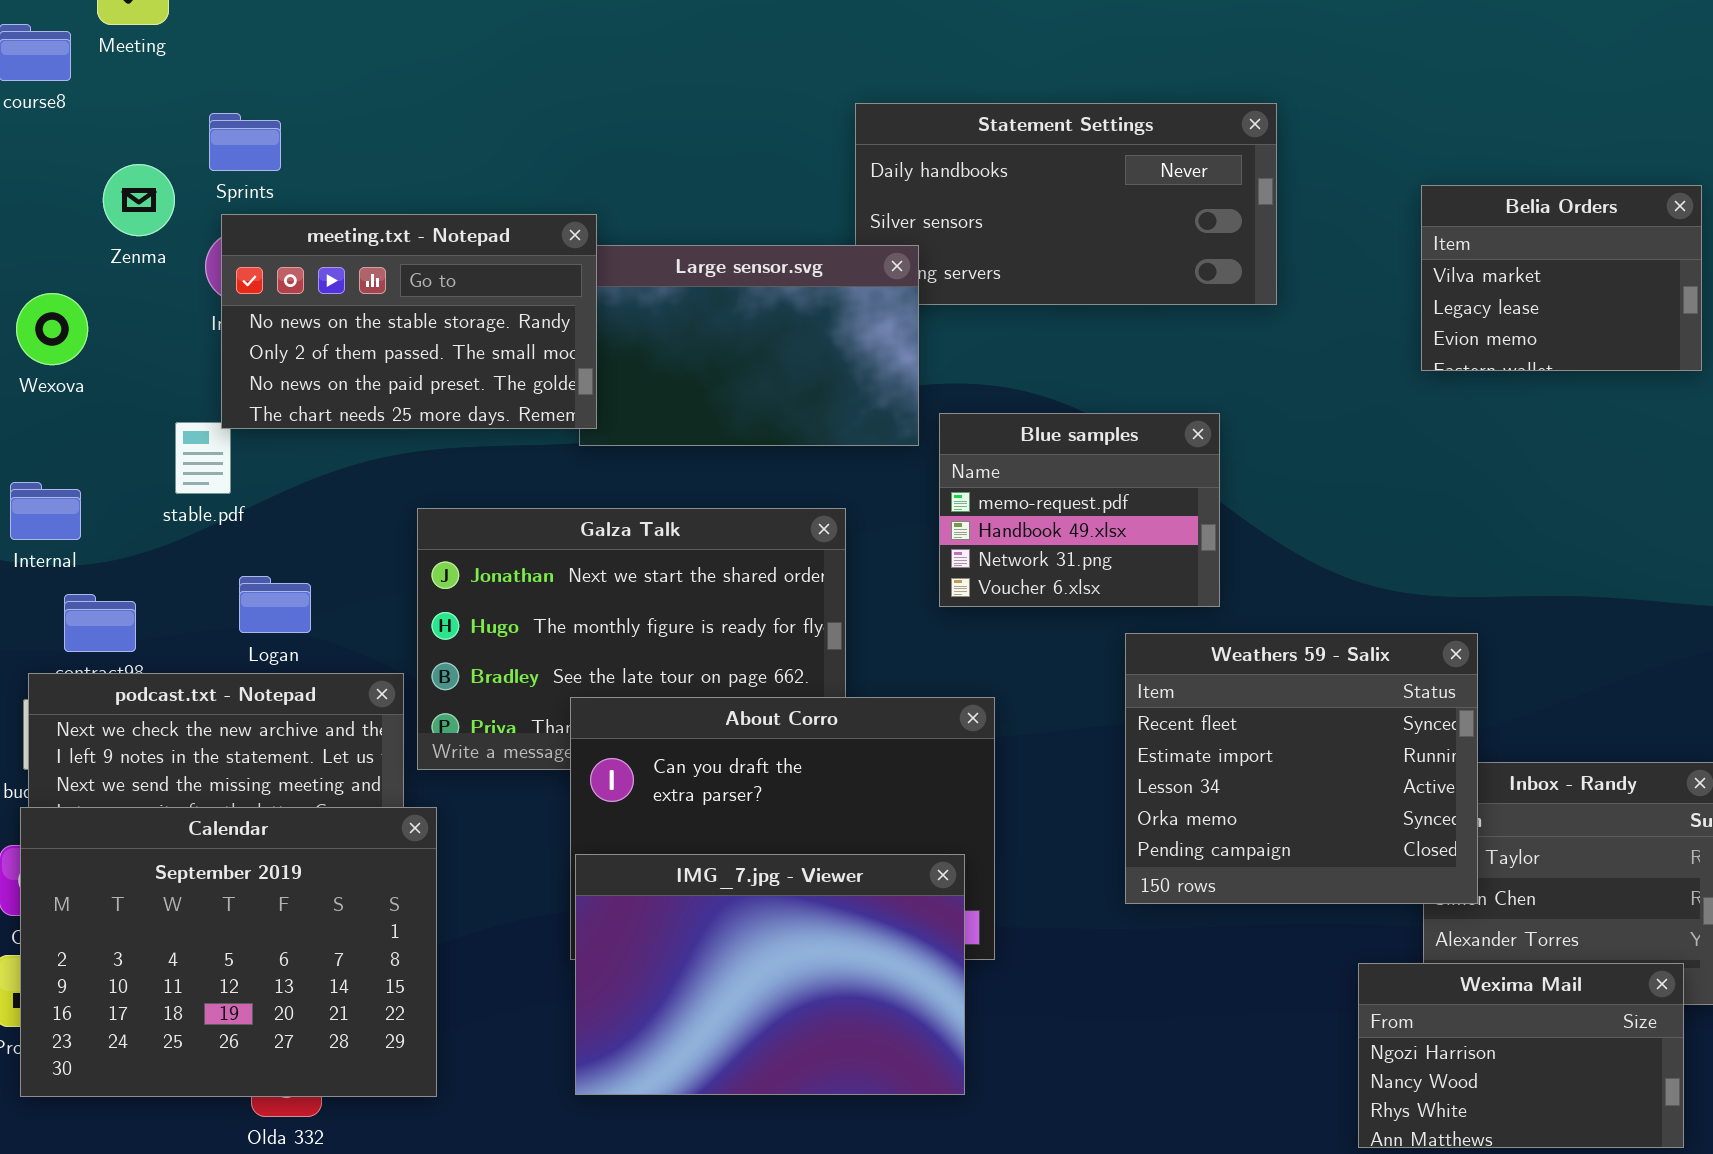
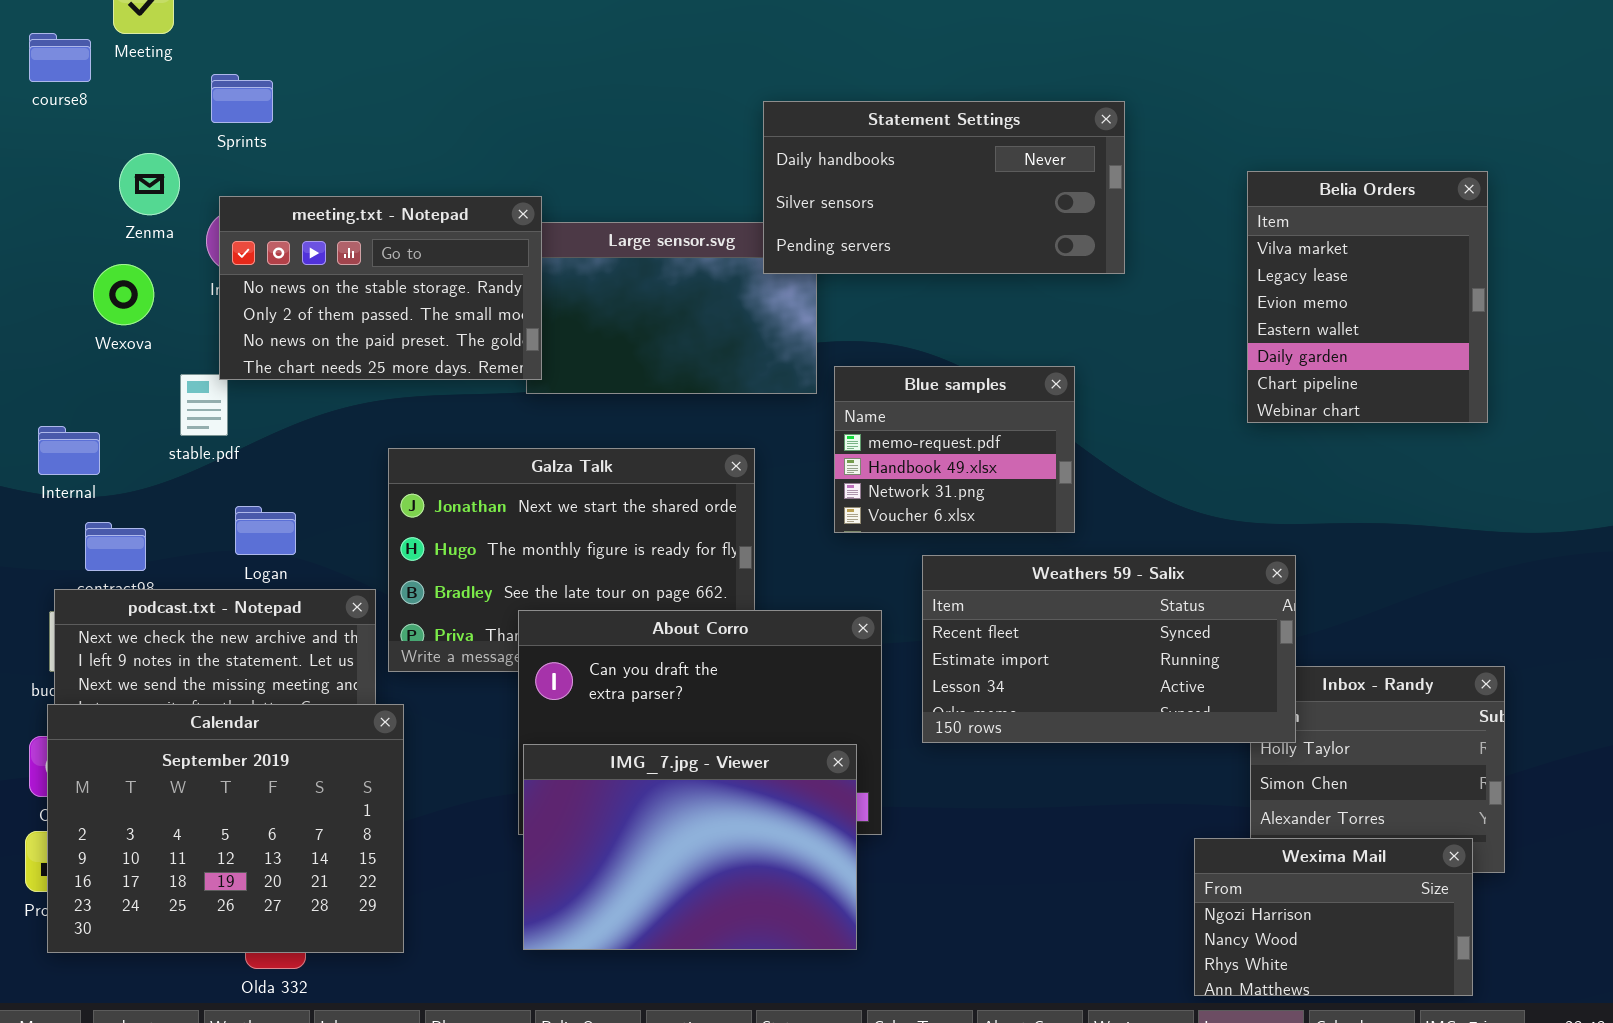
Statement Settings: [855,103,1277,305] -> [763,101,1125,274], raised
Sprints: [209,113,281,171] -> [211,74,273,123], moved
Belia Orders: [1421,185,1702,371] -> [1247,171,1488,423], resized
Wexova: [16,293,88,365] -> [93,264,154,325], moved
Weathers 59 - Salix: [1125,633,1478,904] -> [922,555,1296,743], resized

